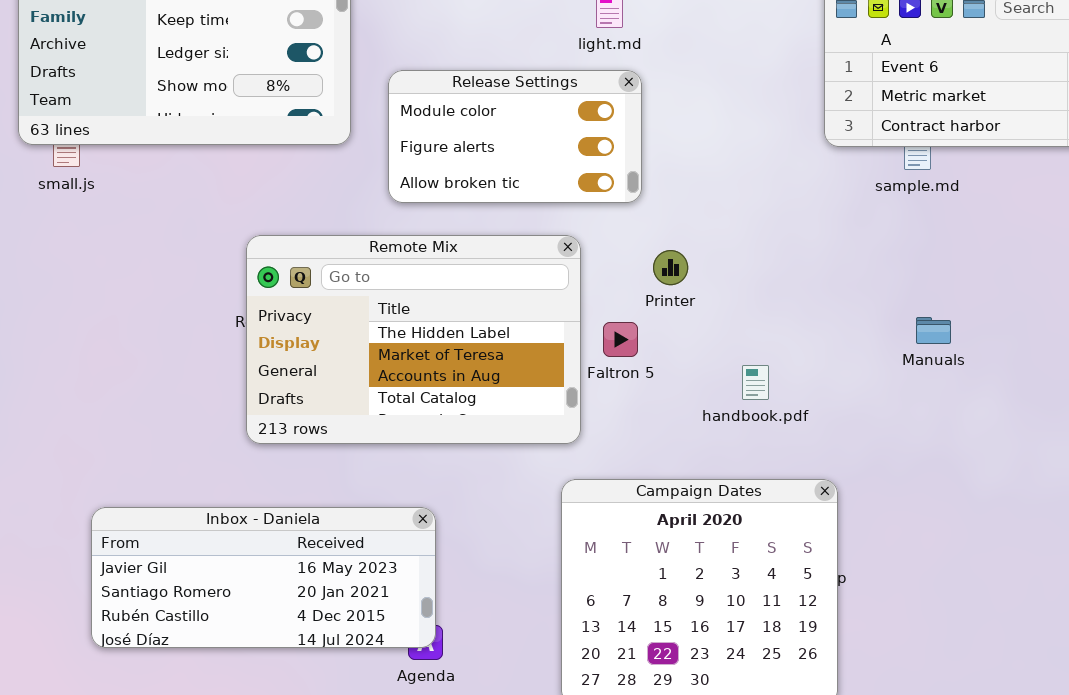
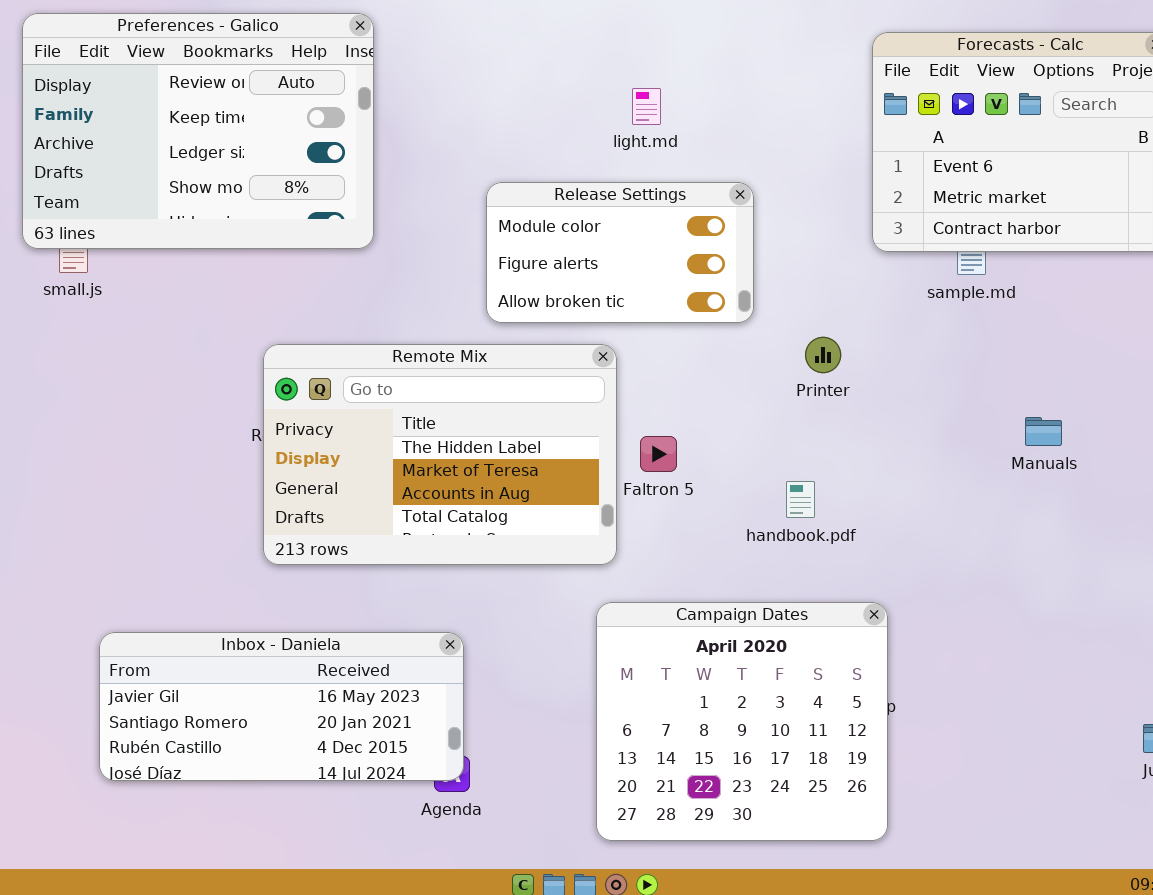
Release Settings: [388,70,642,203] -> [486,182,754,323], moved
Printer: [653,250,688,285] -> [805,337,841,373], moved
Manuals: [916,317,951,344] -> [1025,417,1062,446], moved

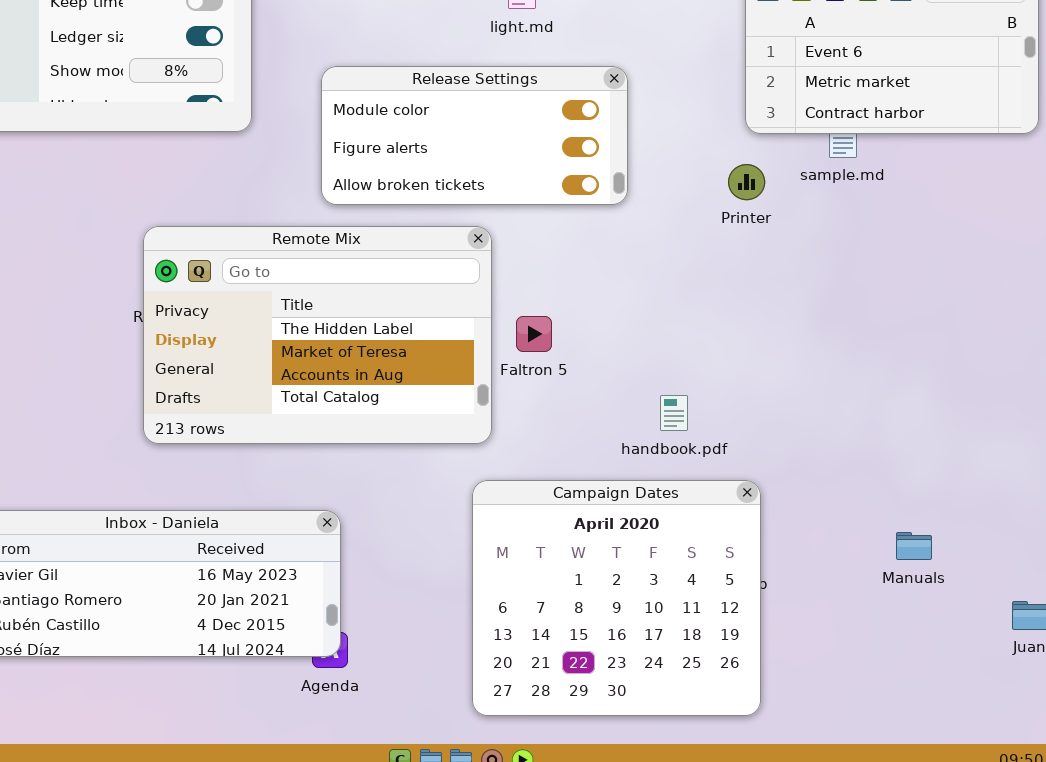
Release Settings: [486,182,754,323] -> [321,66,628,205], resized
Printer: [805,337,841,373] -> [728,164,765,200], moved
Manuals: [1025,417,1062,446] -> [896,532,932,560], moved
handbook.pdf: [786,481,815,518] -> [660,395,688,431], moved

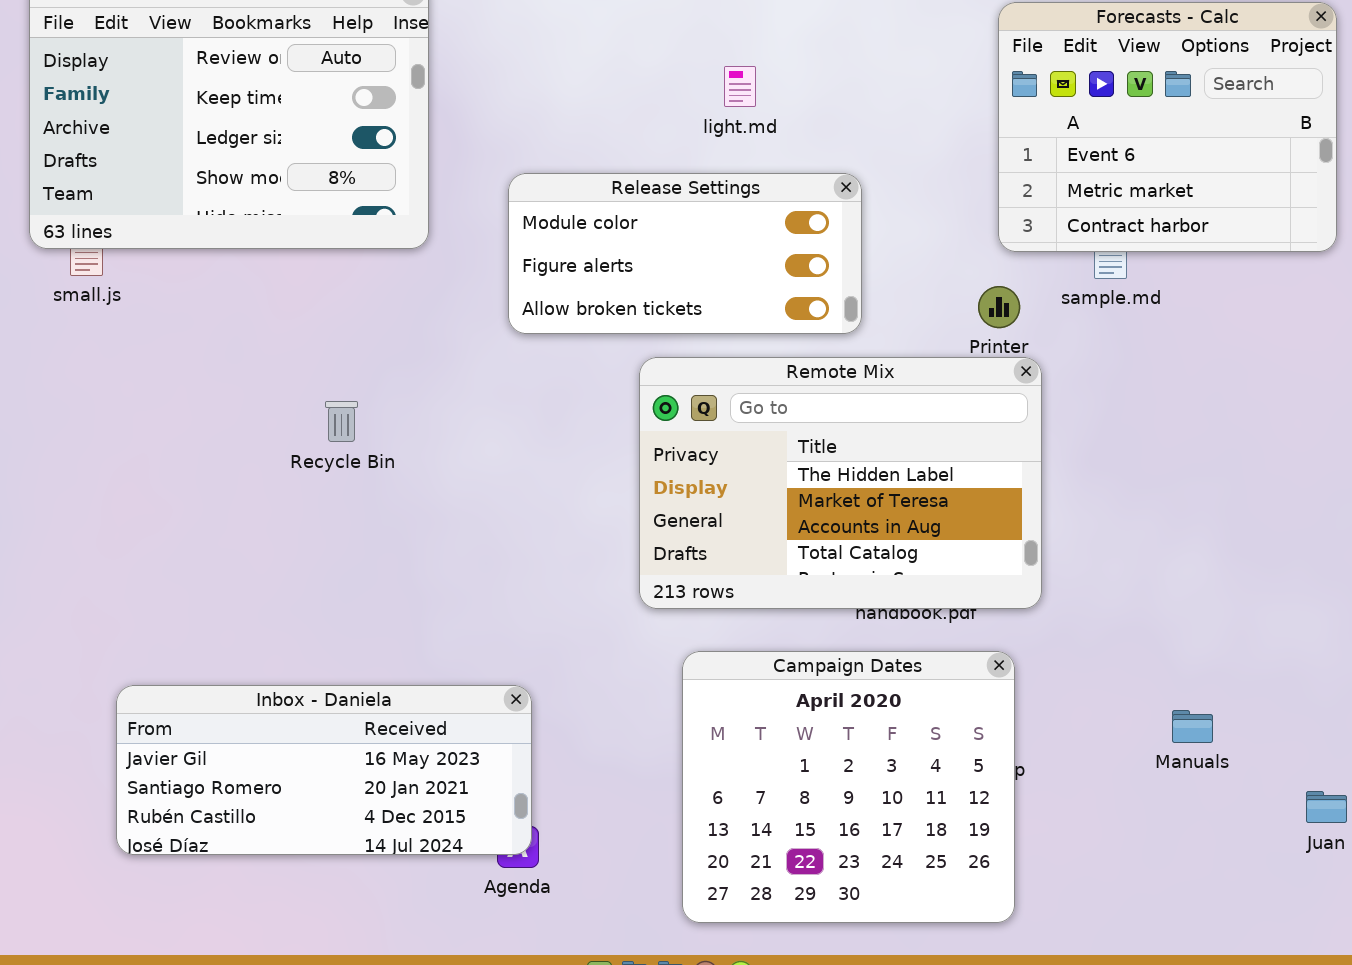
Remote Mix: [143,226,492,444] -> [639,357,1042,609], moved

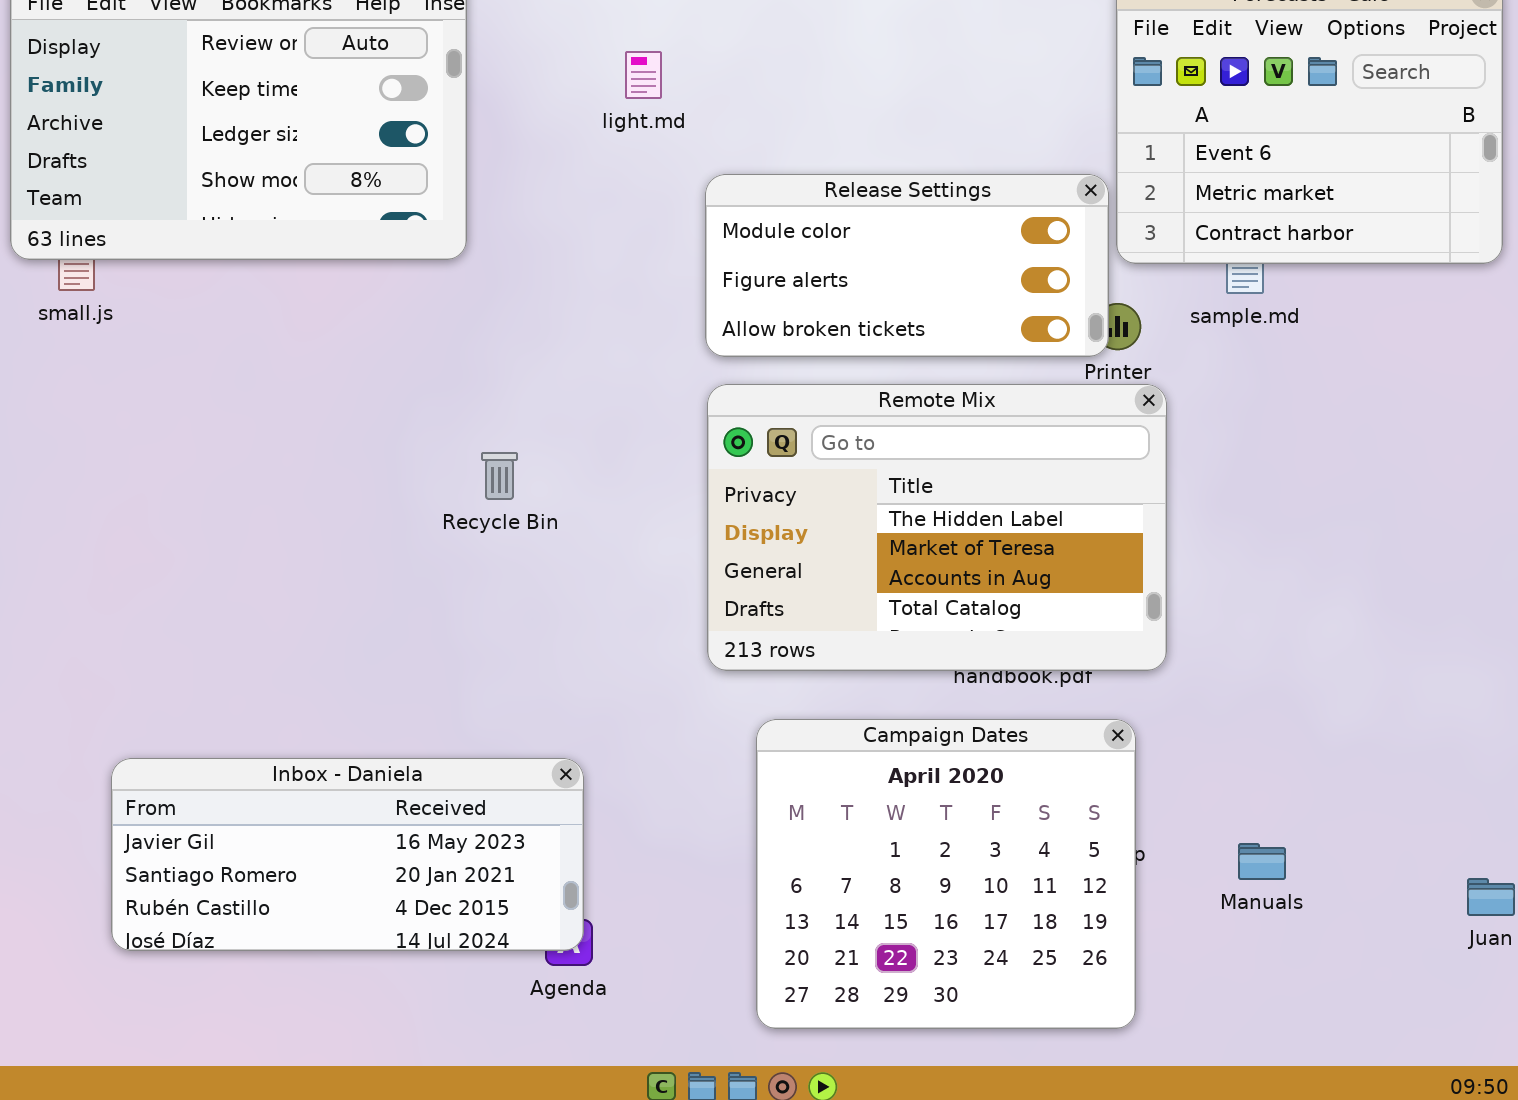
light.md: [724,66,756,107] -> [625,51,662,99], moved
Release Settings: [508,173,862,334] -> [705,174,1109,357], moved
Recycle Bin: [325,401,358,442] -> [481,452,518,500], moved
Manuals: [1172,710,1213,743] -> [1238,843,1286,880], moved

